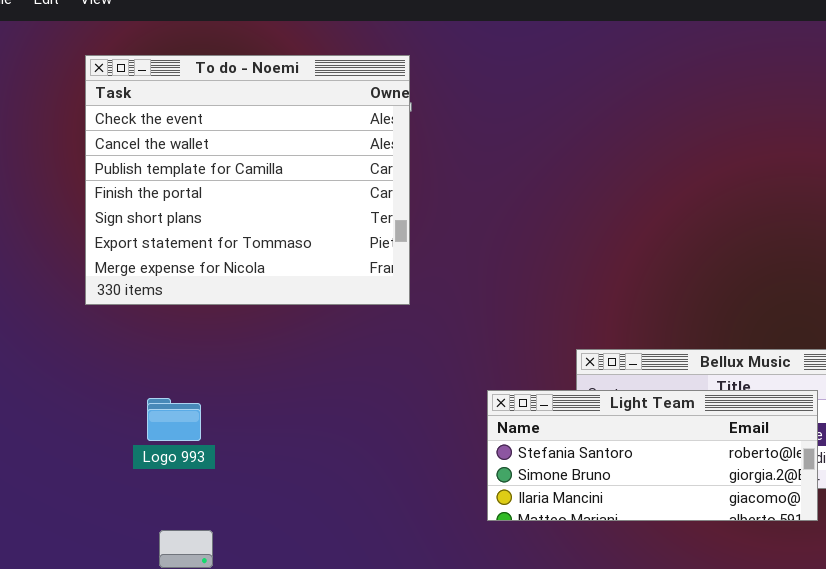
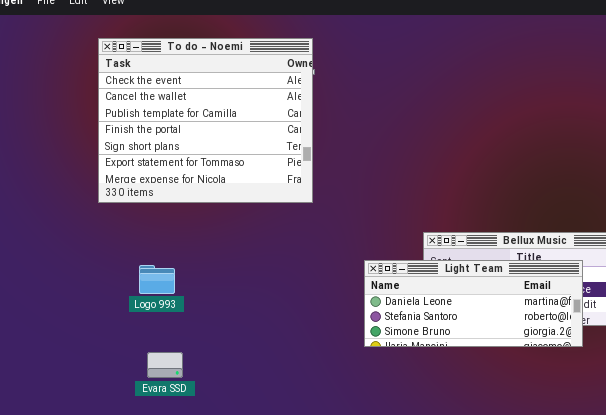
Light Team: [487,390,818,521] -> [364,260,583,347], scrolled up 1 row

